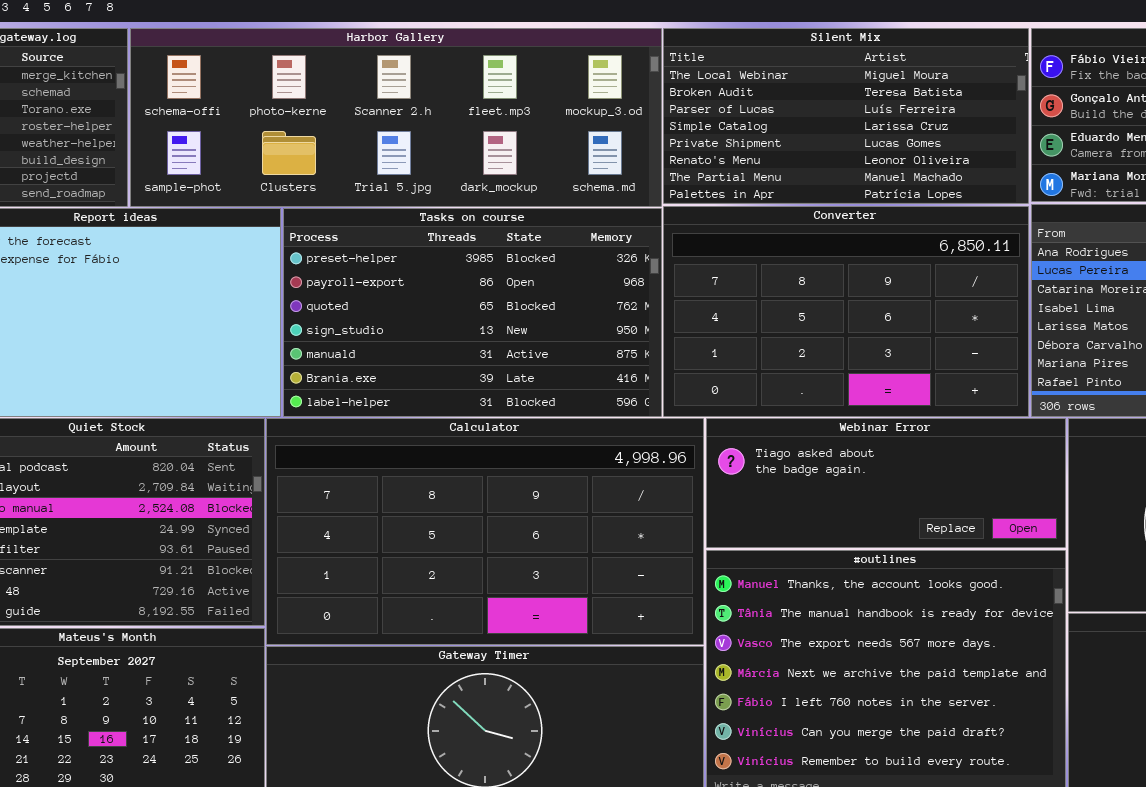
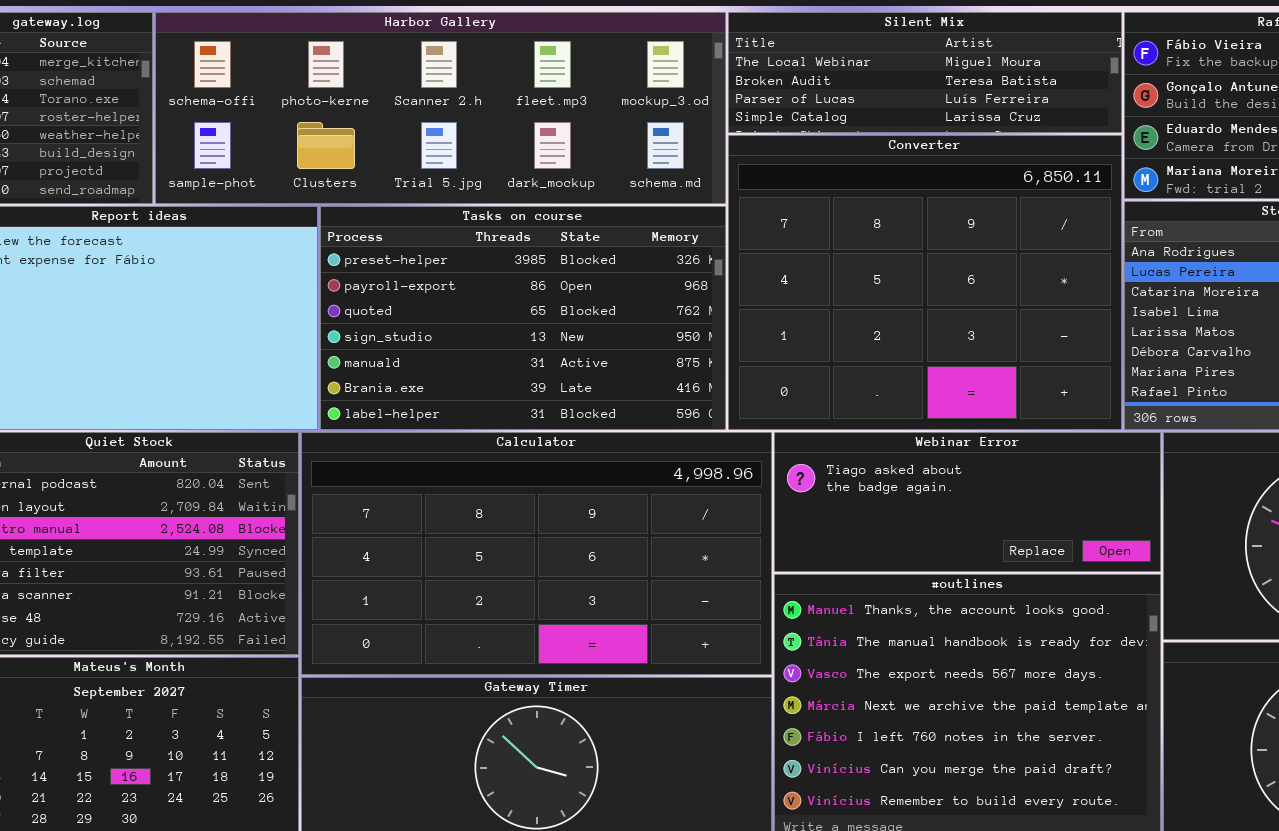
Silent Mix: [663,28,1029,204] -> [728,12,1122,133], resized
Converter: [663,206,1029,417] -> [728,135,1122,430], resized

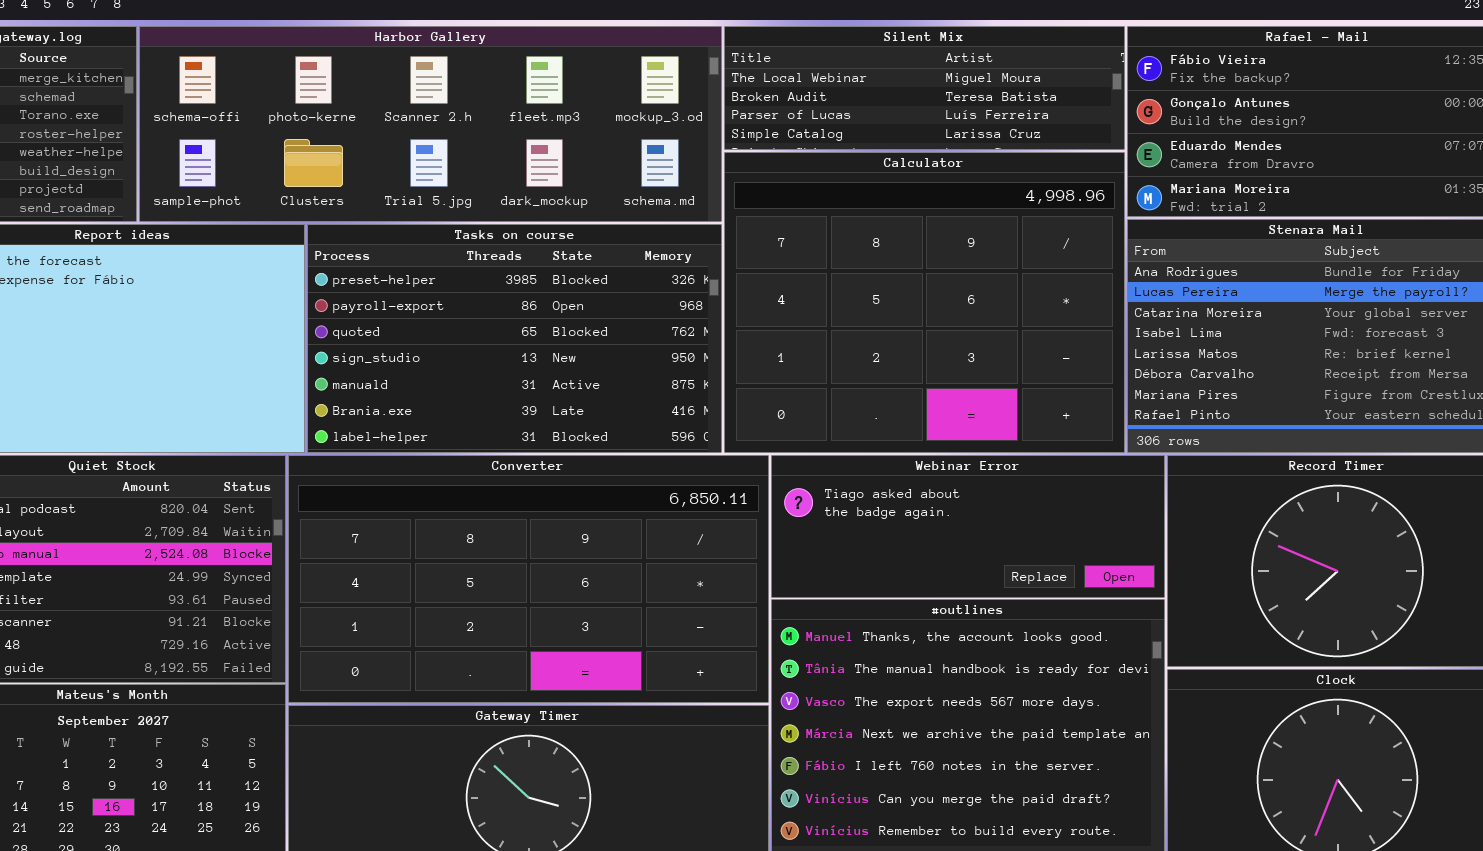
Converter: [728,135,1122,430] -> [288,455,769,703], moved, resized
Calculator: [301,432,772,675] -> [724,152,1125,453], moved, resized

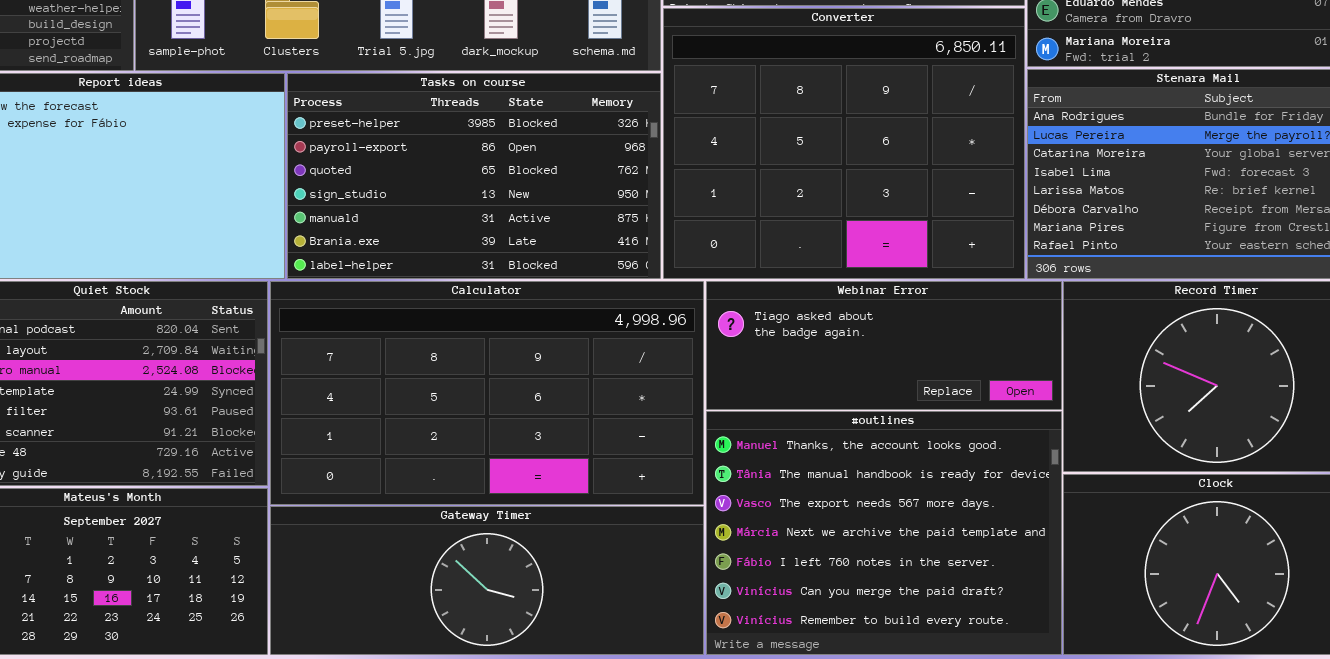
Calculator: [724,152,1125,453] -> [270,281,704,505], moved, resized
Converter: [288,455,769,703] -> [663,8,1025,279], moved, resized

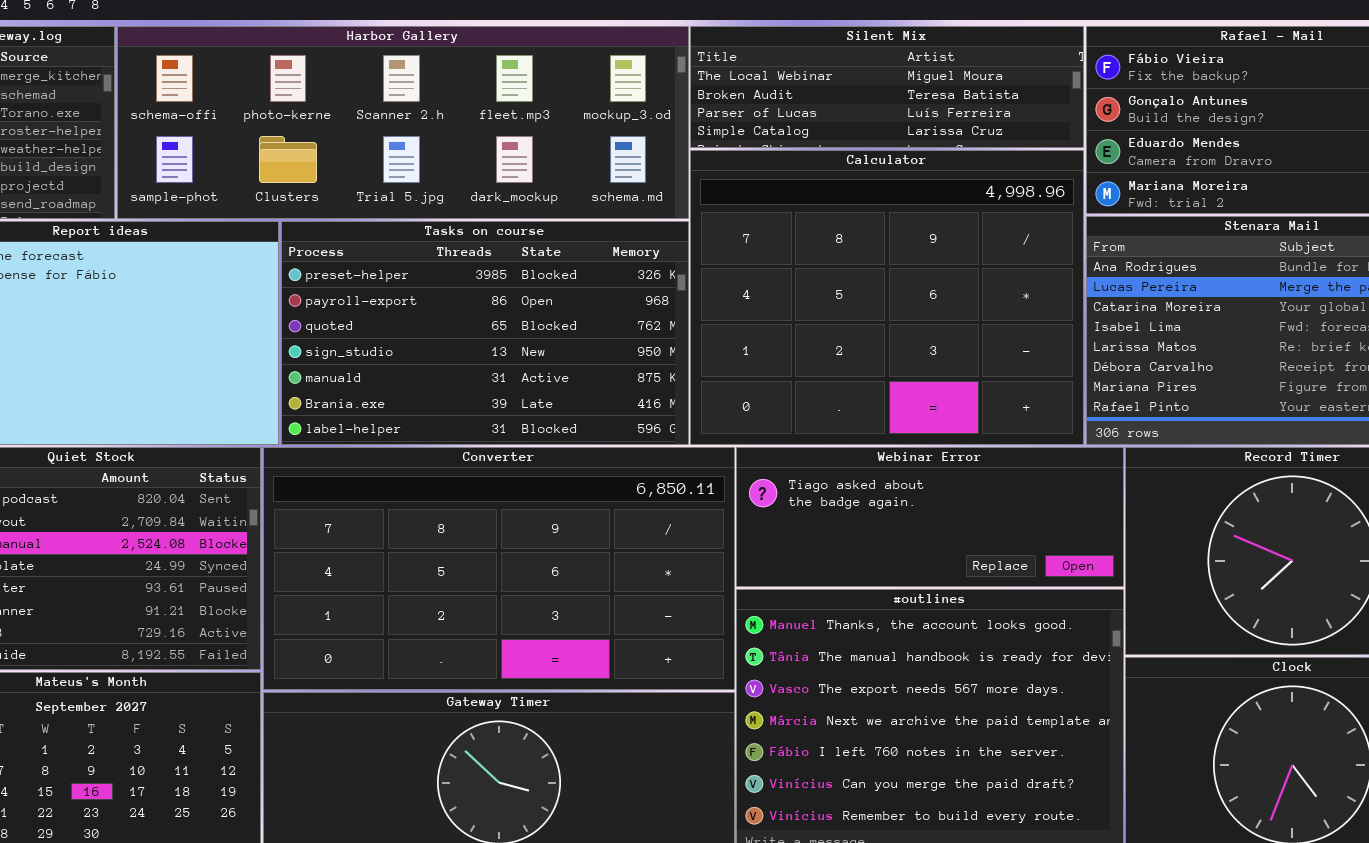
Converter: [663,8,1025,279] -> [263,447,735,690], moved, resized
Calculator: [270,281,704,505] -> [690,150,1084,445], moved, resized

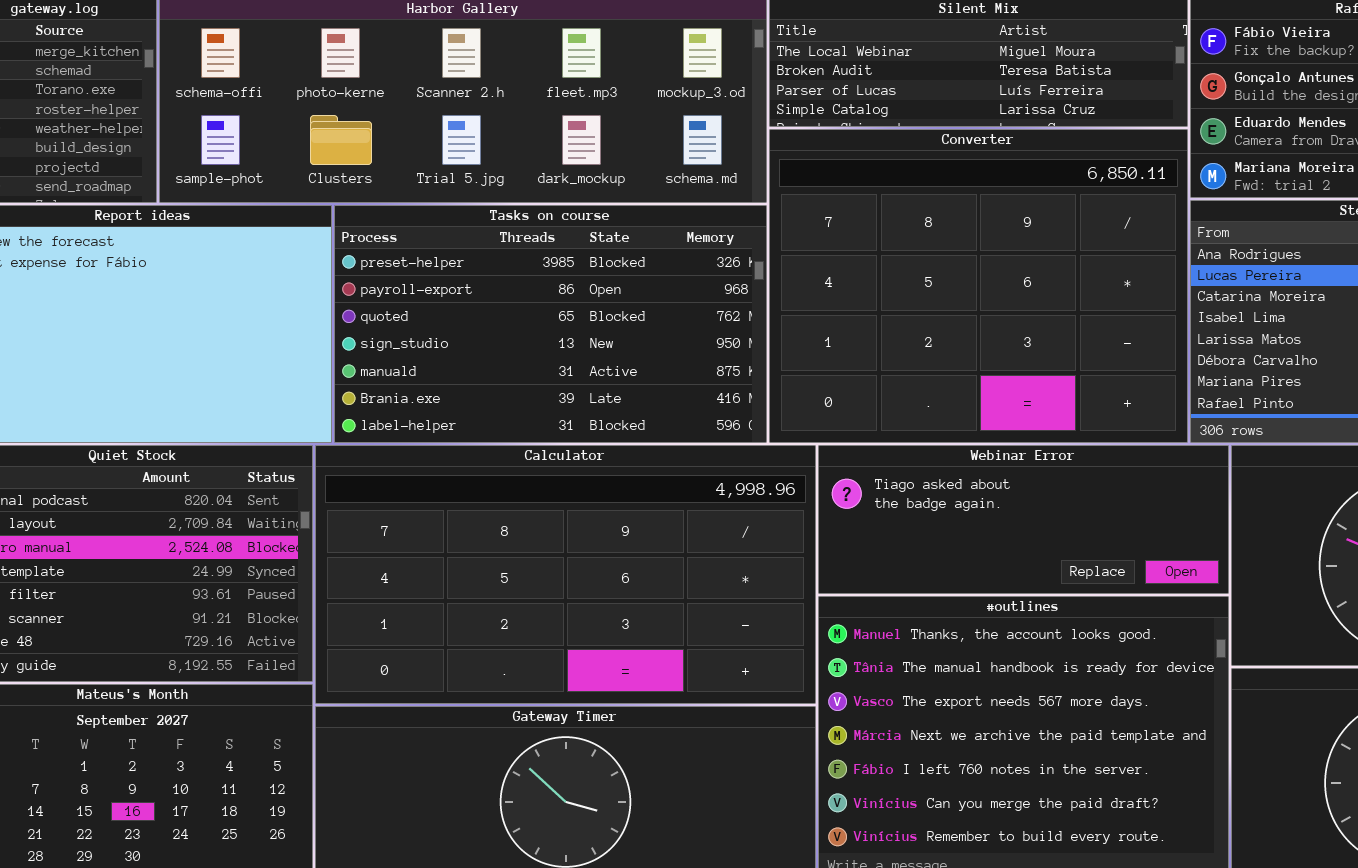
Calculator: [690,150,1084,445] -> [315,445,816,704], moved, resized
Converter: [263,447,735,690] -> [769,129,1188,443], moved, resized

